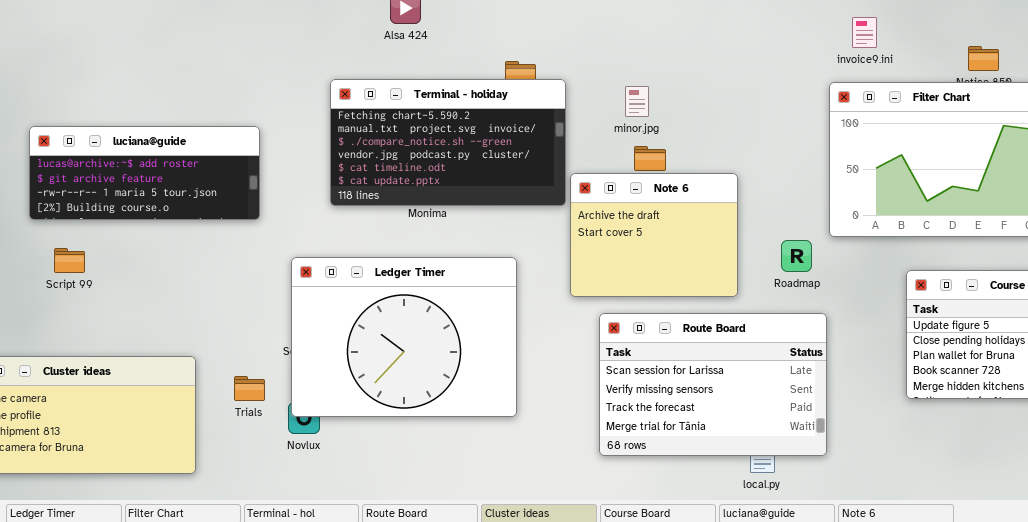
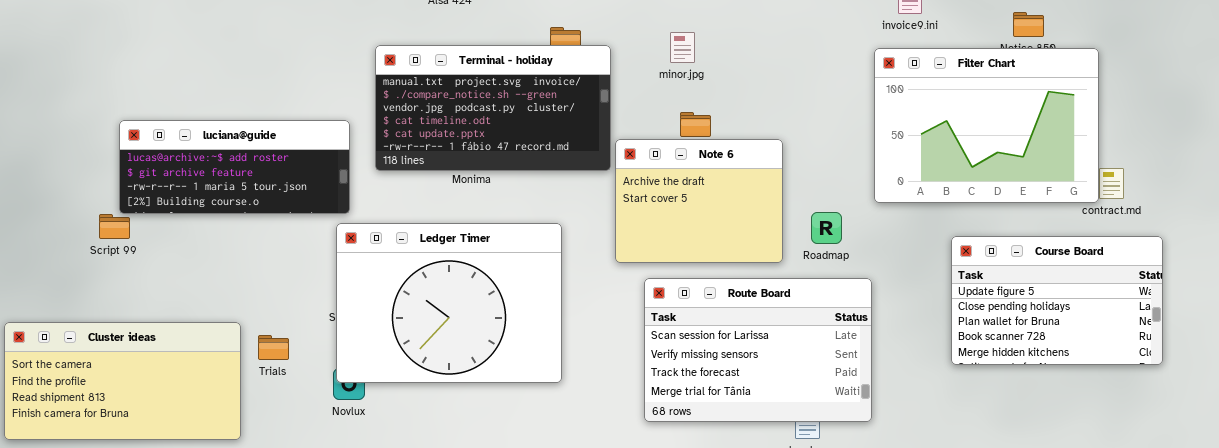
Terminal - holiday: [330,79,566,206] -> [375,45,611,171], scrolled down 1 row
minor.jpg: [625,86,649,117] -> [670,32,695,63], moved
luciana@guide: [29,126,260,220] -> [119,120,350,214], moved
Roadmap: [781,240,812,272] -> [811,212,842,244], moved
Trials: [234,376,265,401] -> [258,335,289,360], moved

